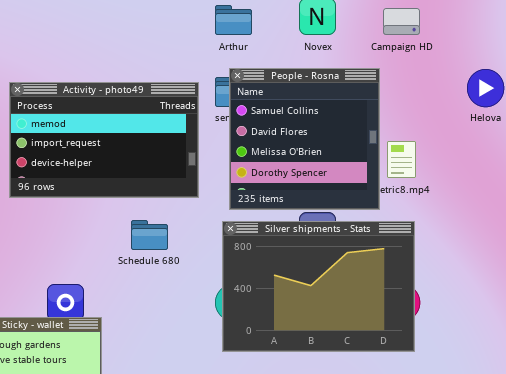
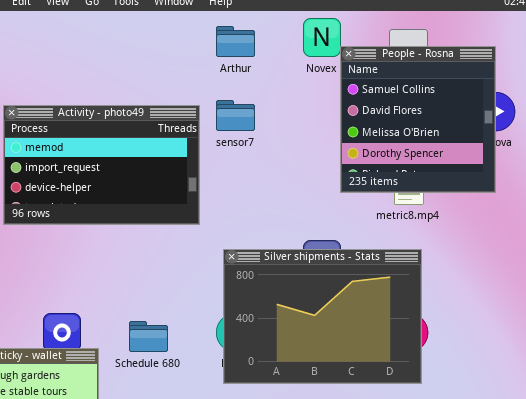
People - Rosna: [229,68,380,210] -> [340,46,496,193], moved
Schedule 680: [131,220,168,250] -> [129,321,168,352], moved

